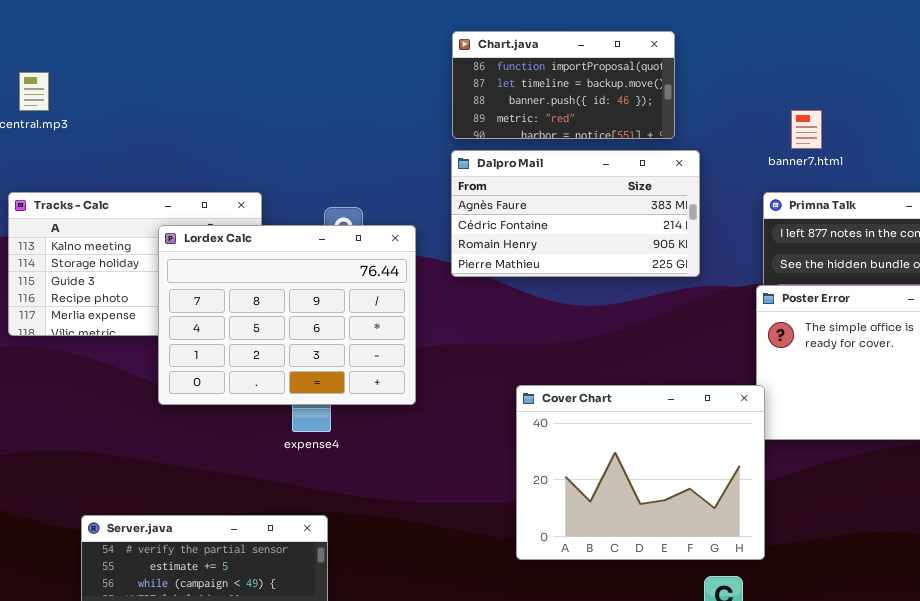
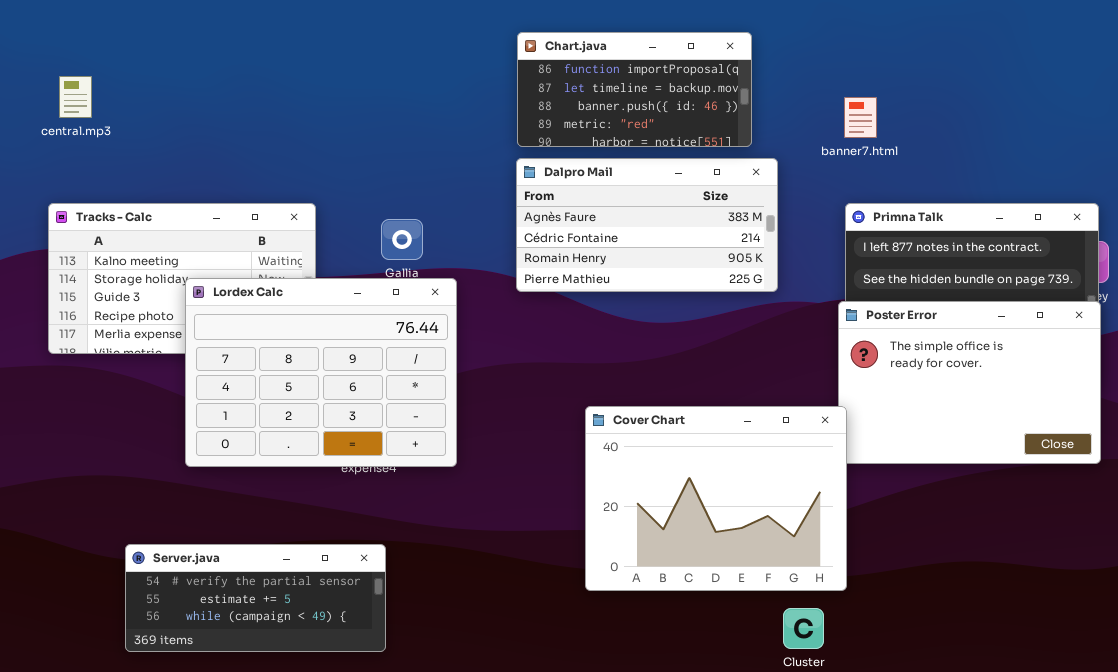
banner7.html: [791,110,822,149] -> [844,97,877,138], moved
Lordex Calc: [158,225,416,405] -> [185,278,457,467], moved

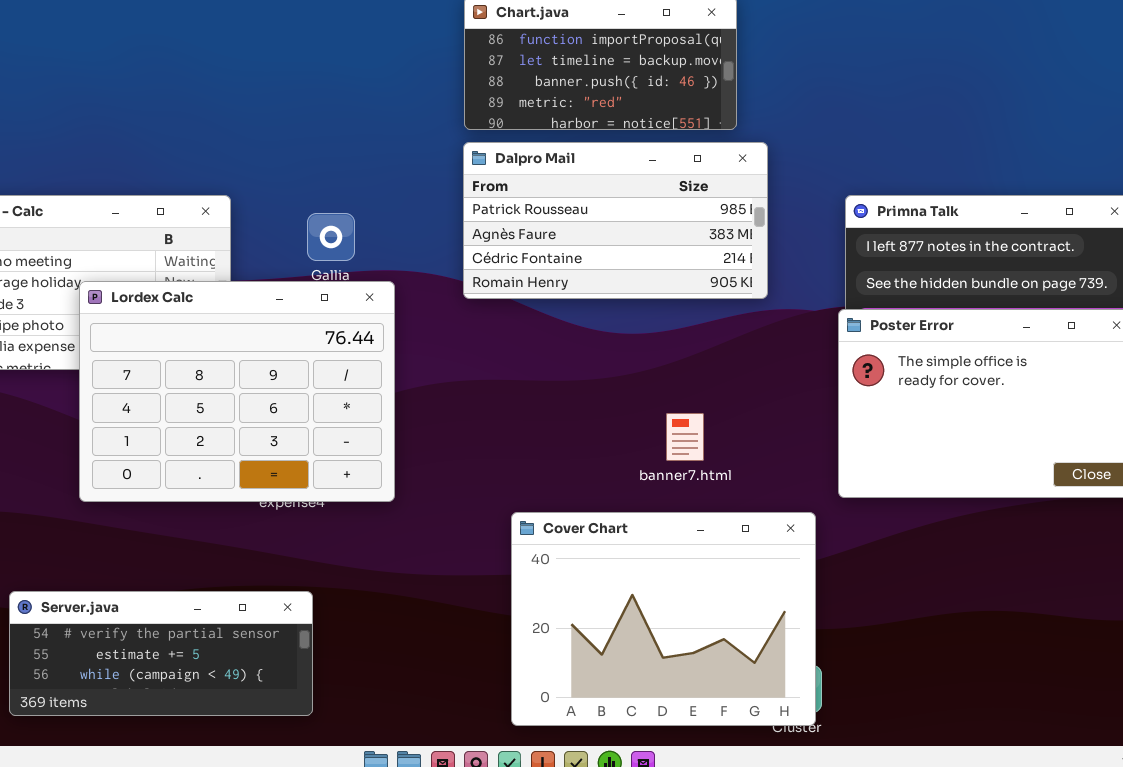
banner7.html: [844,97,877,138] -> [666,413,704,461], moved
Dalpro Mail: [516,158,778,292] -> [463,142,768,299], scrolled up 1 row
Cover Chart: [585,406,847,591] -> [511,512,816,726], moved

